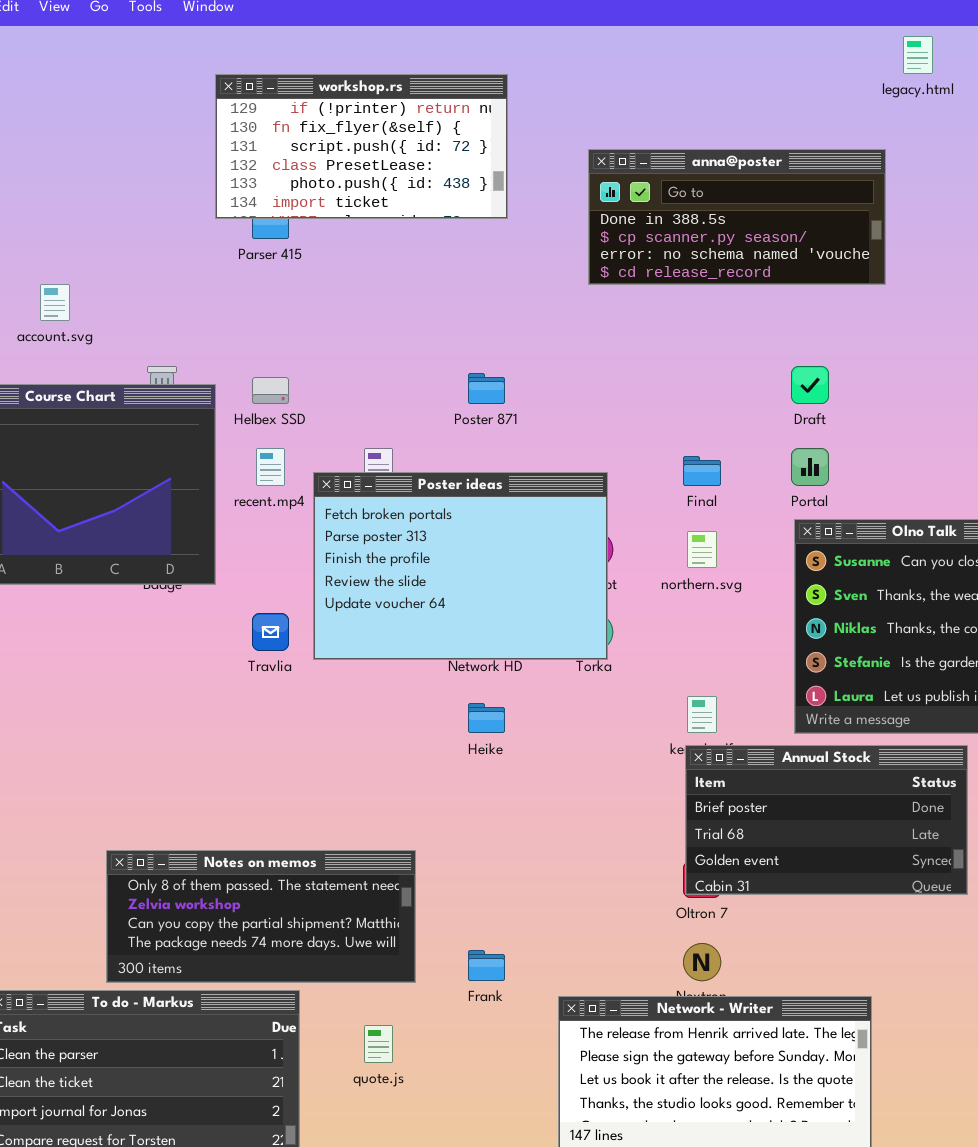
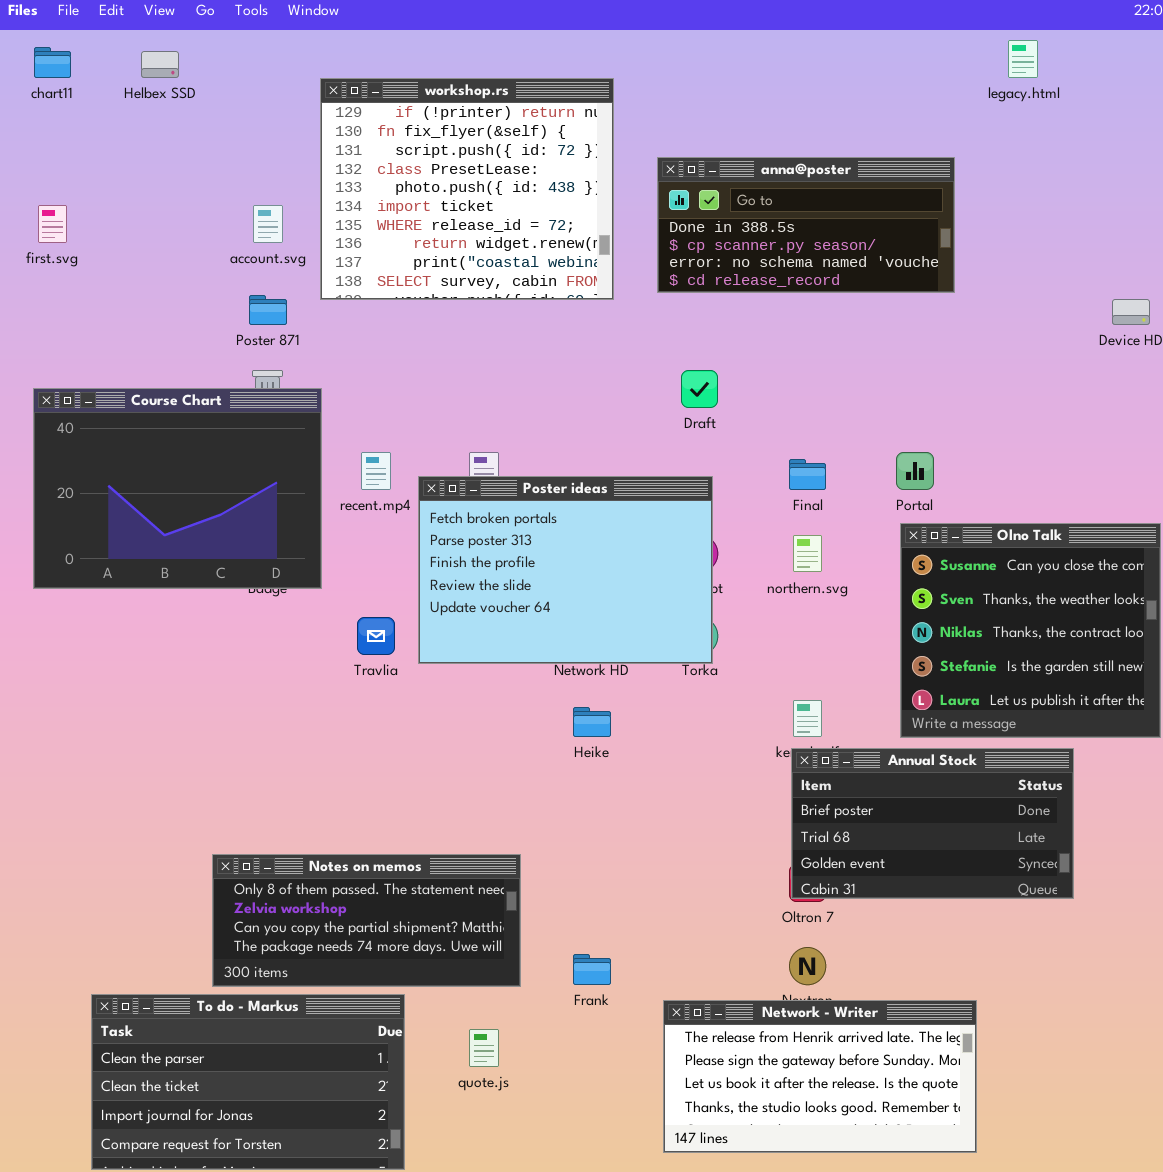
workshop.rs: [215,74,508,219] -> [320,78,614,300], resized
anna@poster: [588,149,886,285] -> [657,157,955,293], moved
account.svg: [40,284,70,321] -> [253,205,283,243], moved
Draft: [791,366,829,404] -> [681,370,718,408], moved
Poster 871: [468,373,505,404] -> [249,295,287,325], moved
Helbex SSD: [252,377,289,404] -> [141,51,179,78], moved

